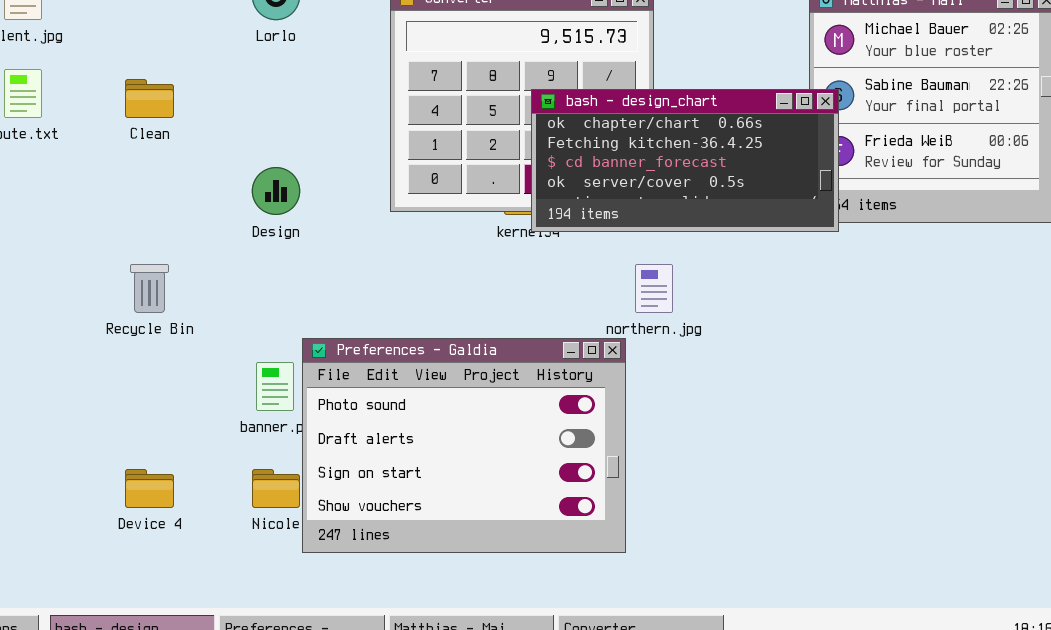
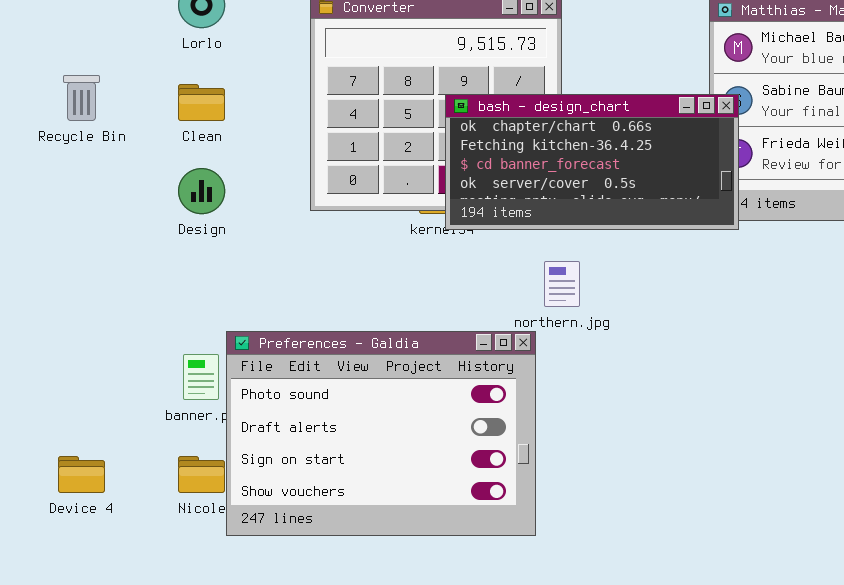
Clean: [125,79,174,118] -> [178,84,225,121], moved
Recycle Bin: [130,264,169,313] -> [63,75,100,121], moved

